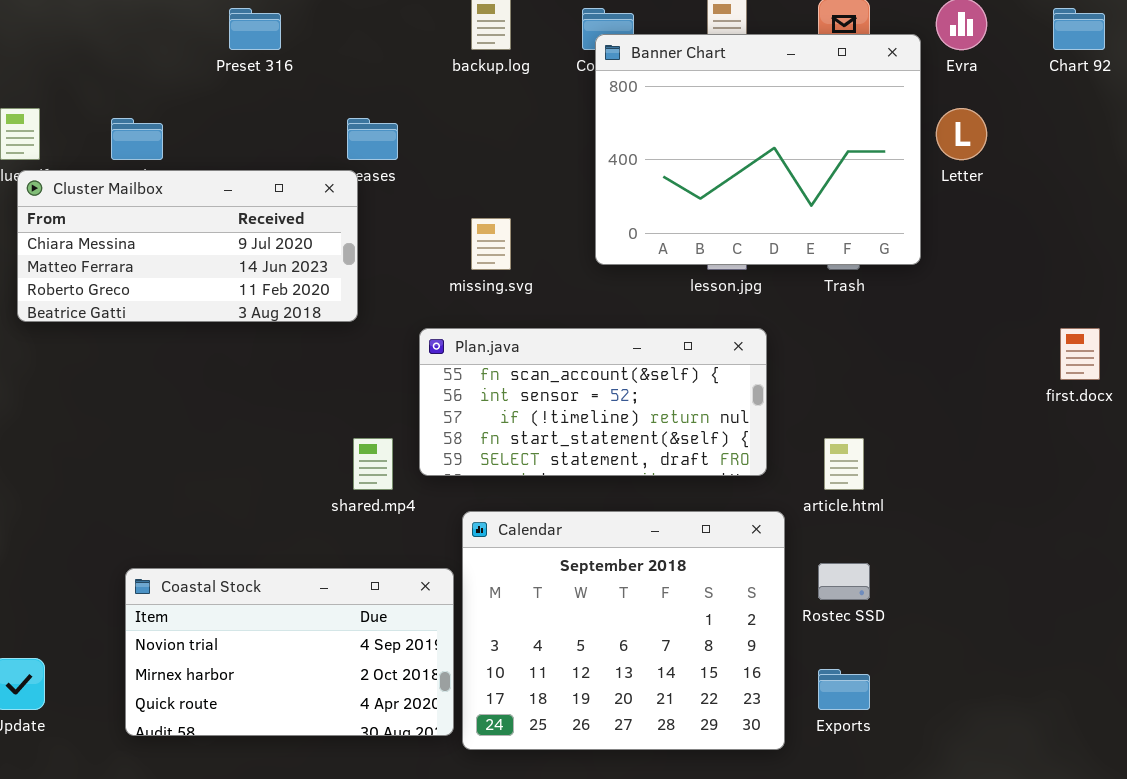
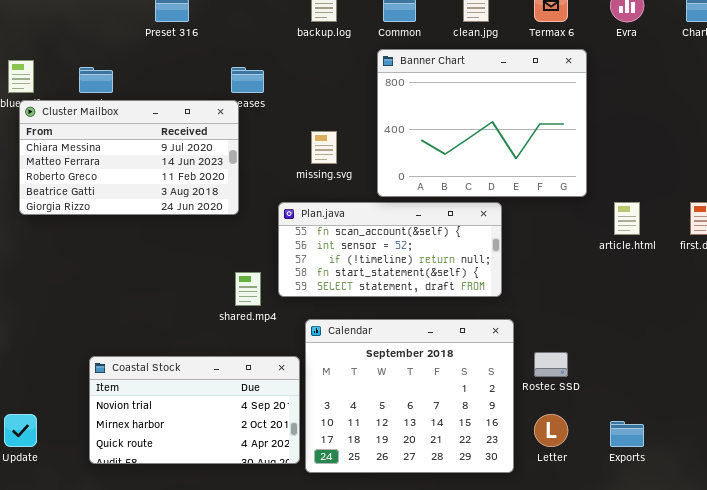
Banner Chart: [595,34,921,265] -> [377,49,587,197], moved
Letter: [936,108,987,160] -> [534,414,568,447], moved
Cluster Mailbox: [17,170,358,322] -> [19,100,239,215], resized
article.html: [824,438,864,490] -> [614,202,640,235], moved
Exports: [818,669,870,710] -> [610,421,644,447], moved

